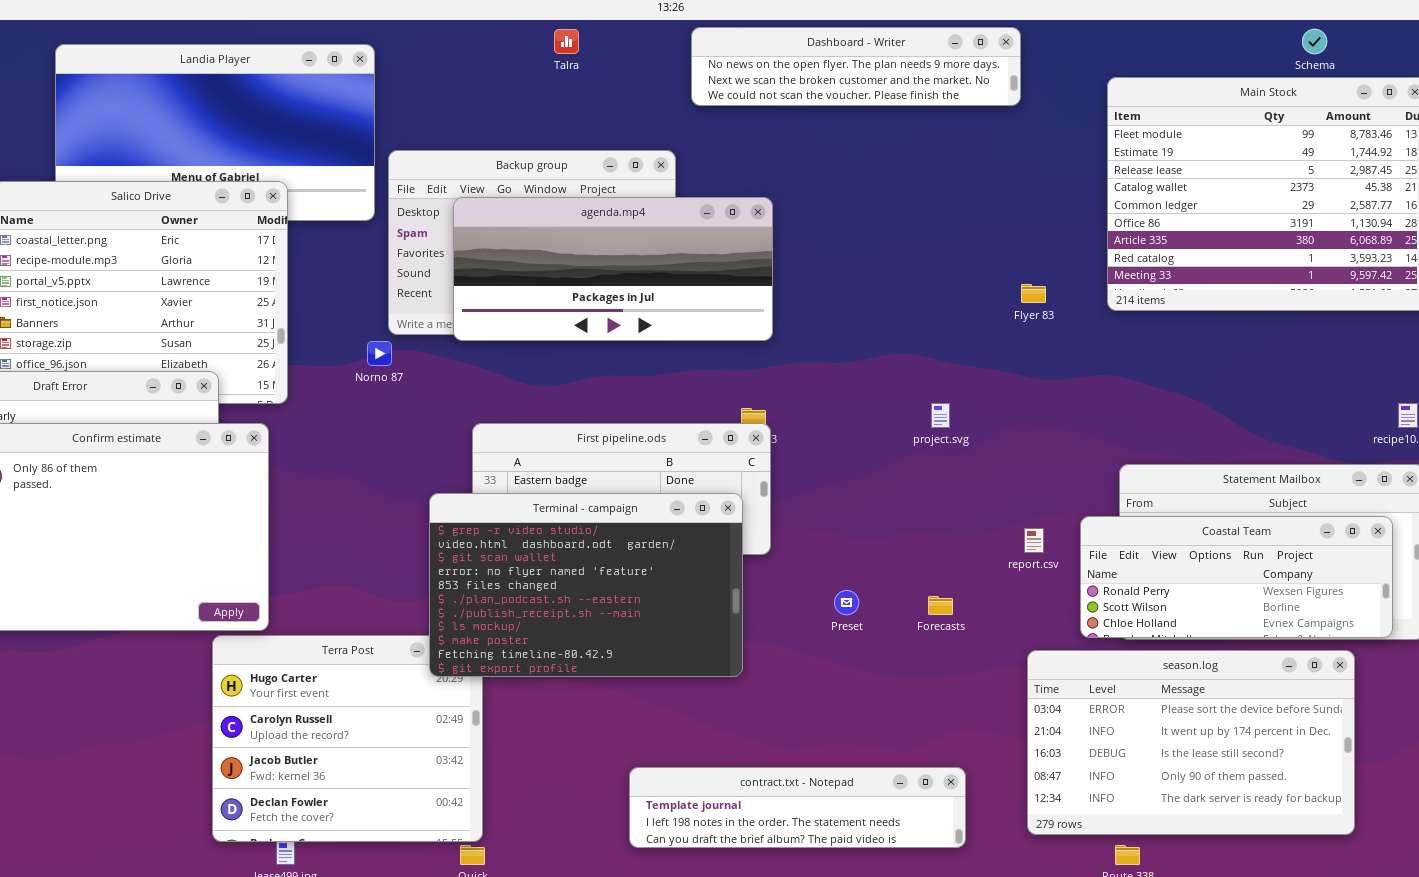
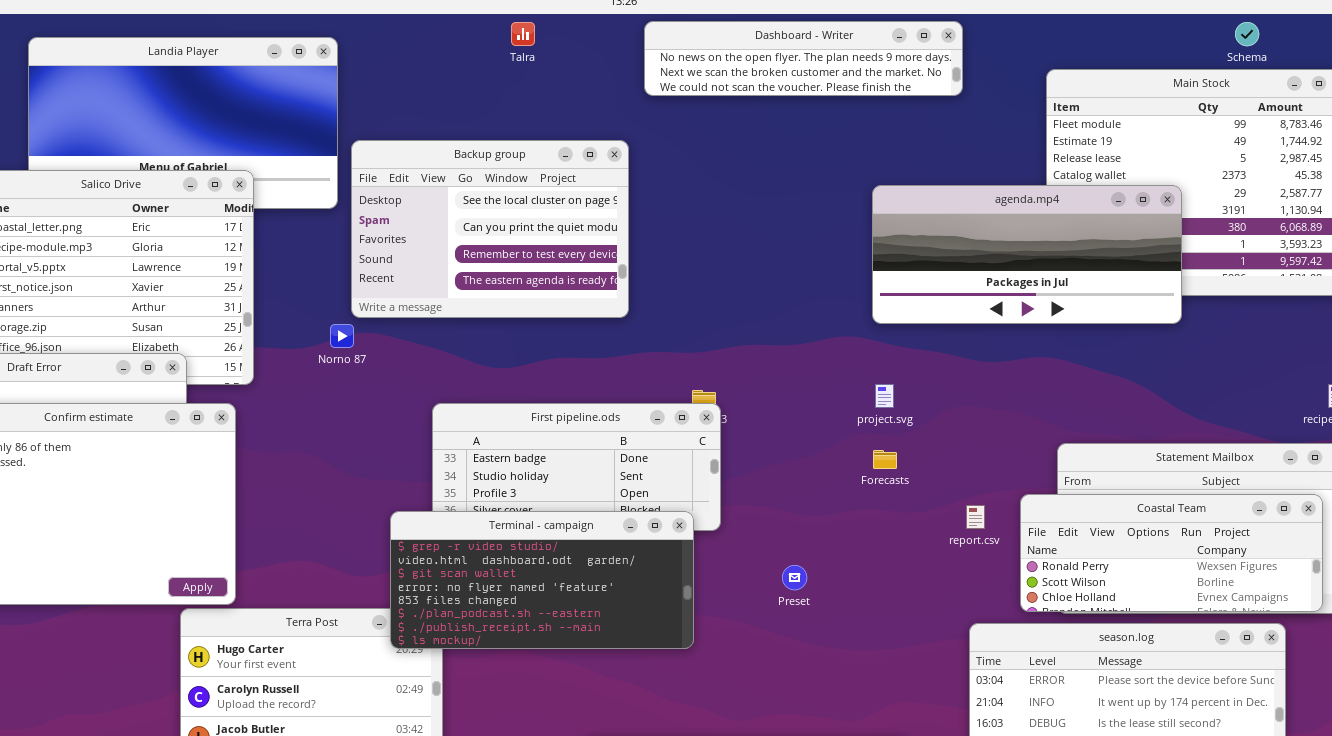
agenda.mp4: [453,197,773,341] -> [872,185,1182,324], moved
Terminal - campaign: [429,493,743,677] -> [390,511,694,649], resized
Forecasts: [928,596,953,615] -> [873,450,897,469], moved

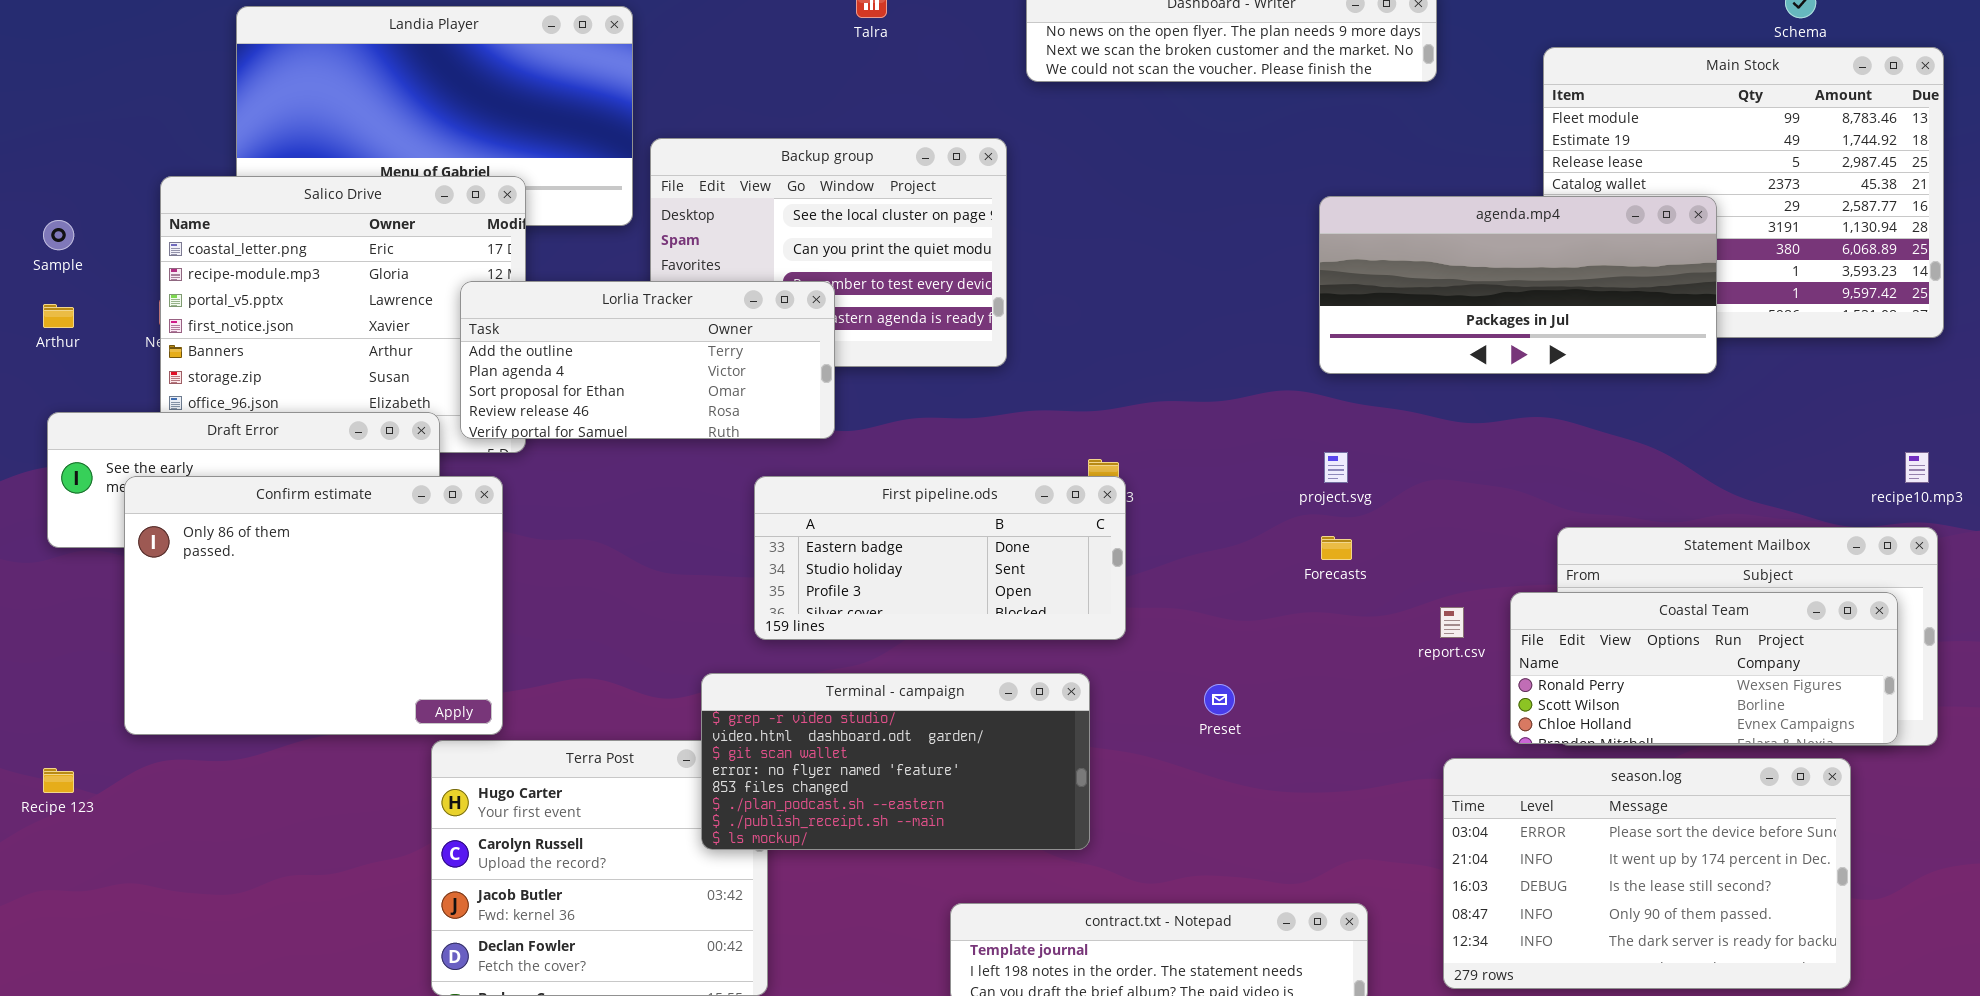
Lorlia Tracker: none -> [460,281,835,439], opened
Terminal - campaign: [390,511,694,649] -> [701,673,1090,850], moved

